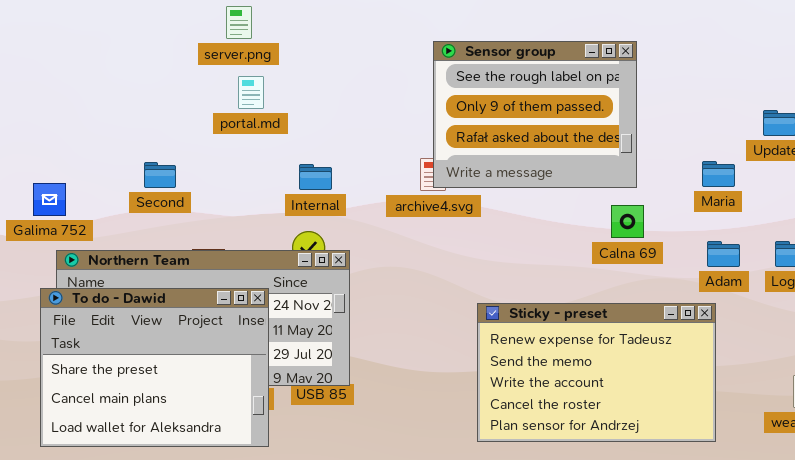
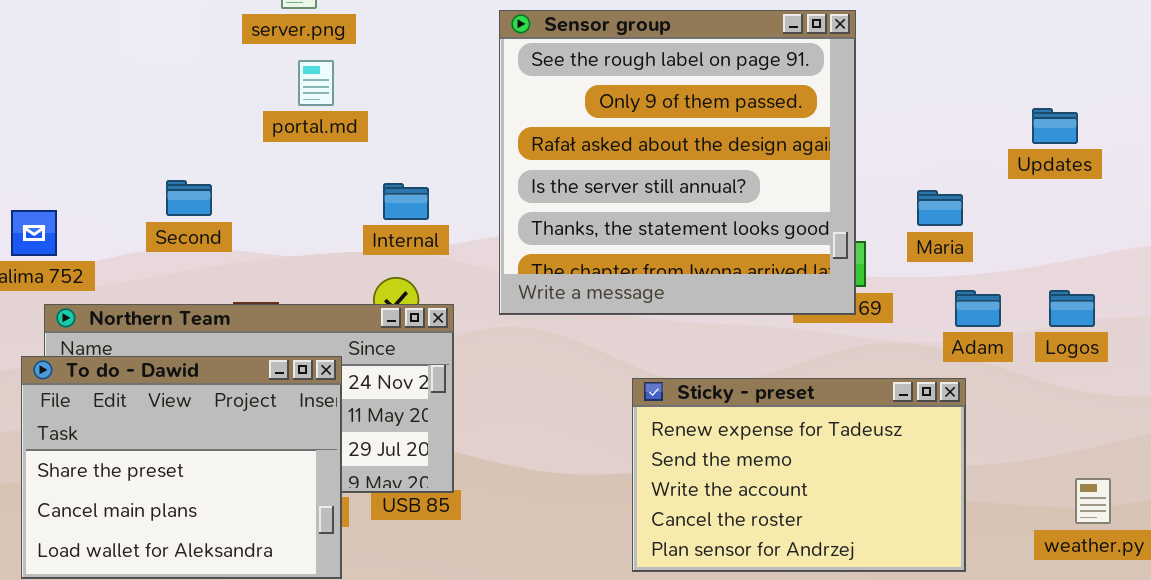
Sensor group: [433,41,637,188] -> [499,10,856,315], resized
Maria: [702,161,735,187] -> [917,190,963,226], moved

